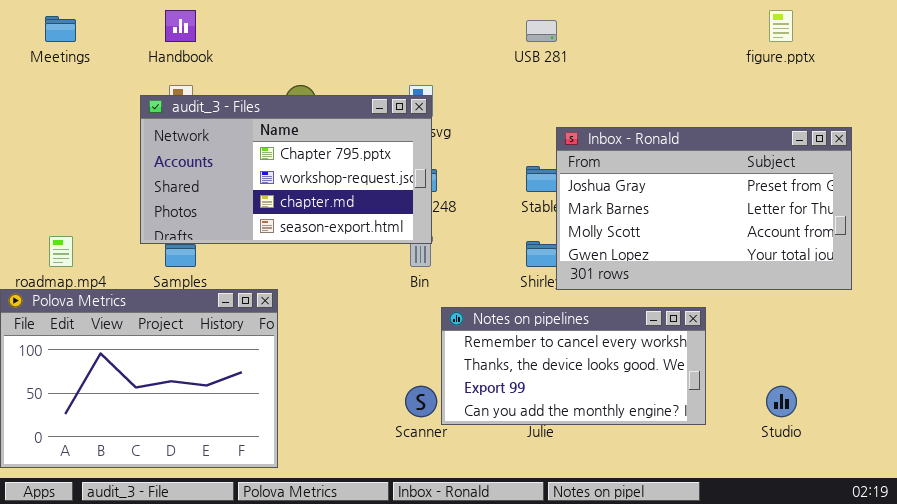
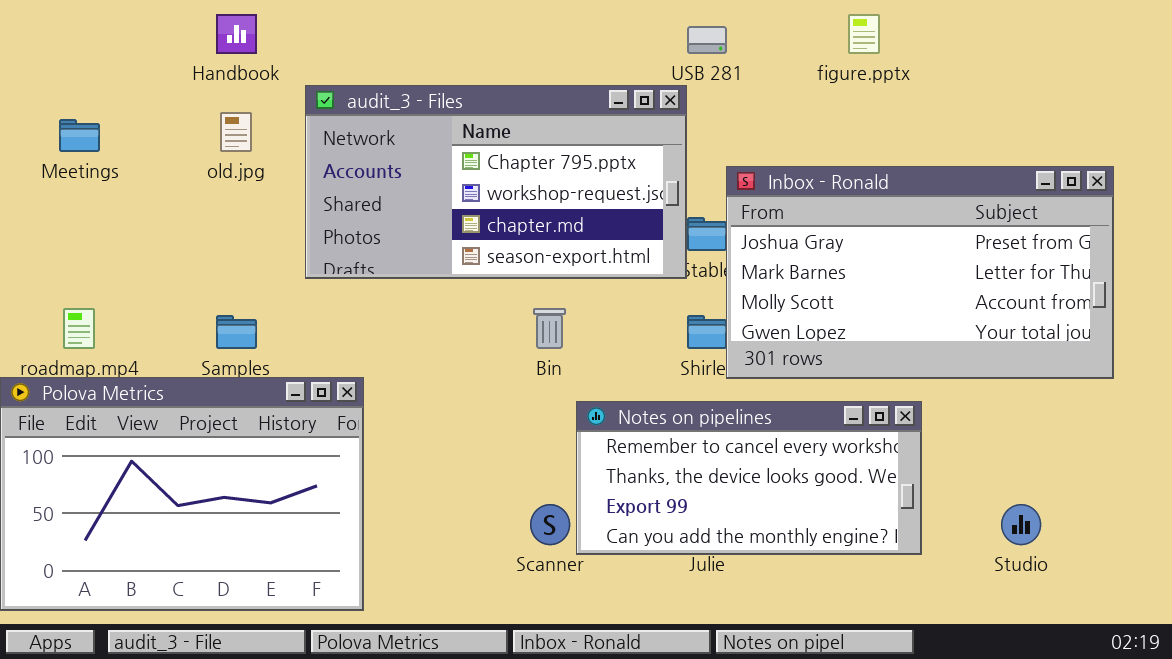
figure.pptx: [769,10,793,42] -> [848,14,880,54], moved
Meetings: [45,16,76,42] -> [59,119,100,152], moved
audit_3 - Files: [140,95,432,244] -> [305,85,687,279], moved

